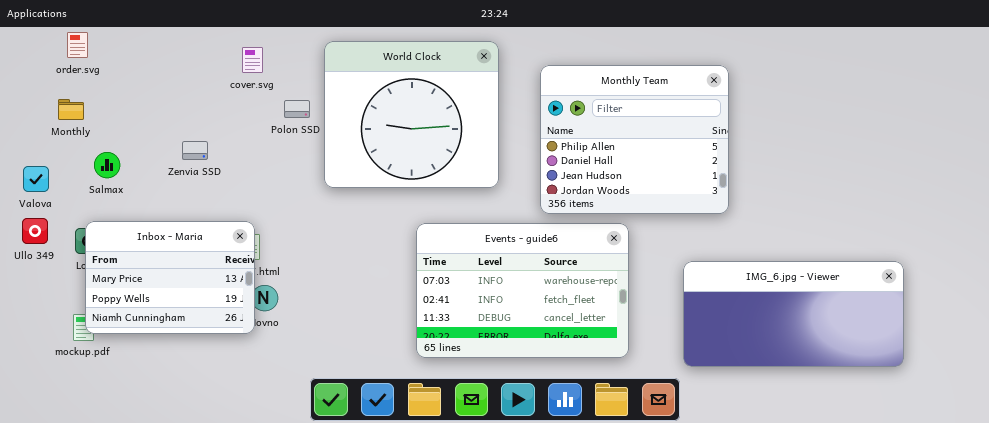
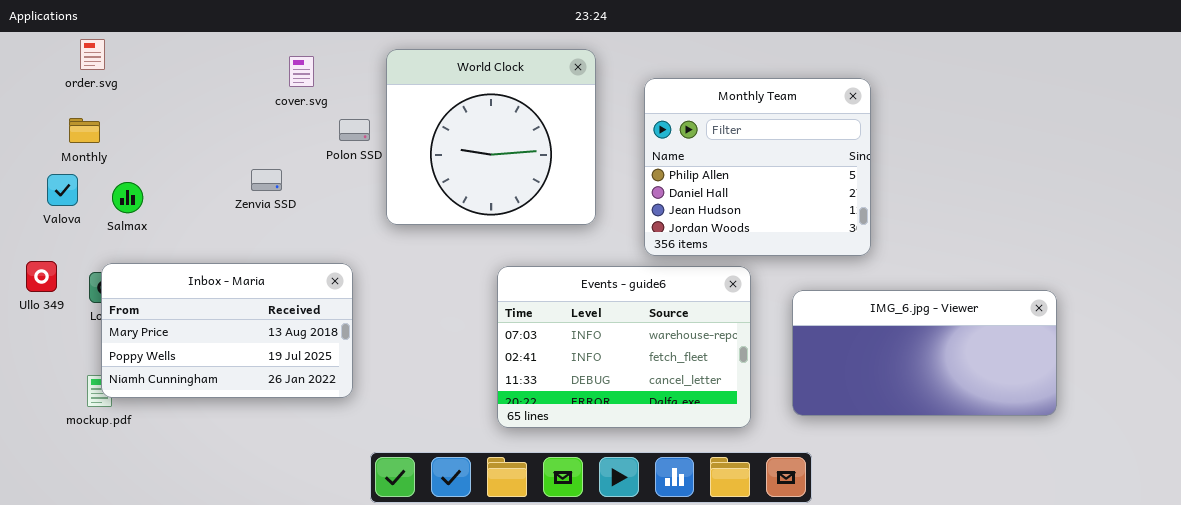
Zenvia SSD: [182,141,208,160] -> [251,169,282,191], moved
Valova: [23,166,49,192] -> [47,174,78,206], moved
Inbox - Maria: [85,221,255,334] -> [101,263,353,398], resized
IMG_6.jpg - Viewer: [683,261,904,367] -> [792,290,1057,416], moved

